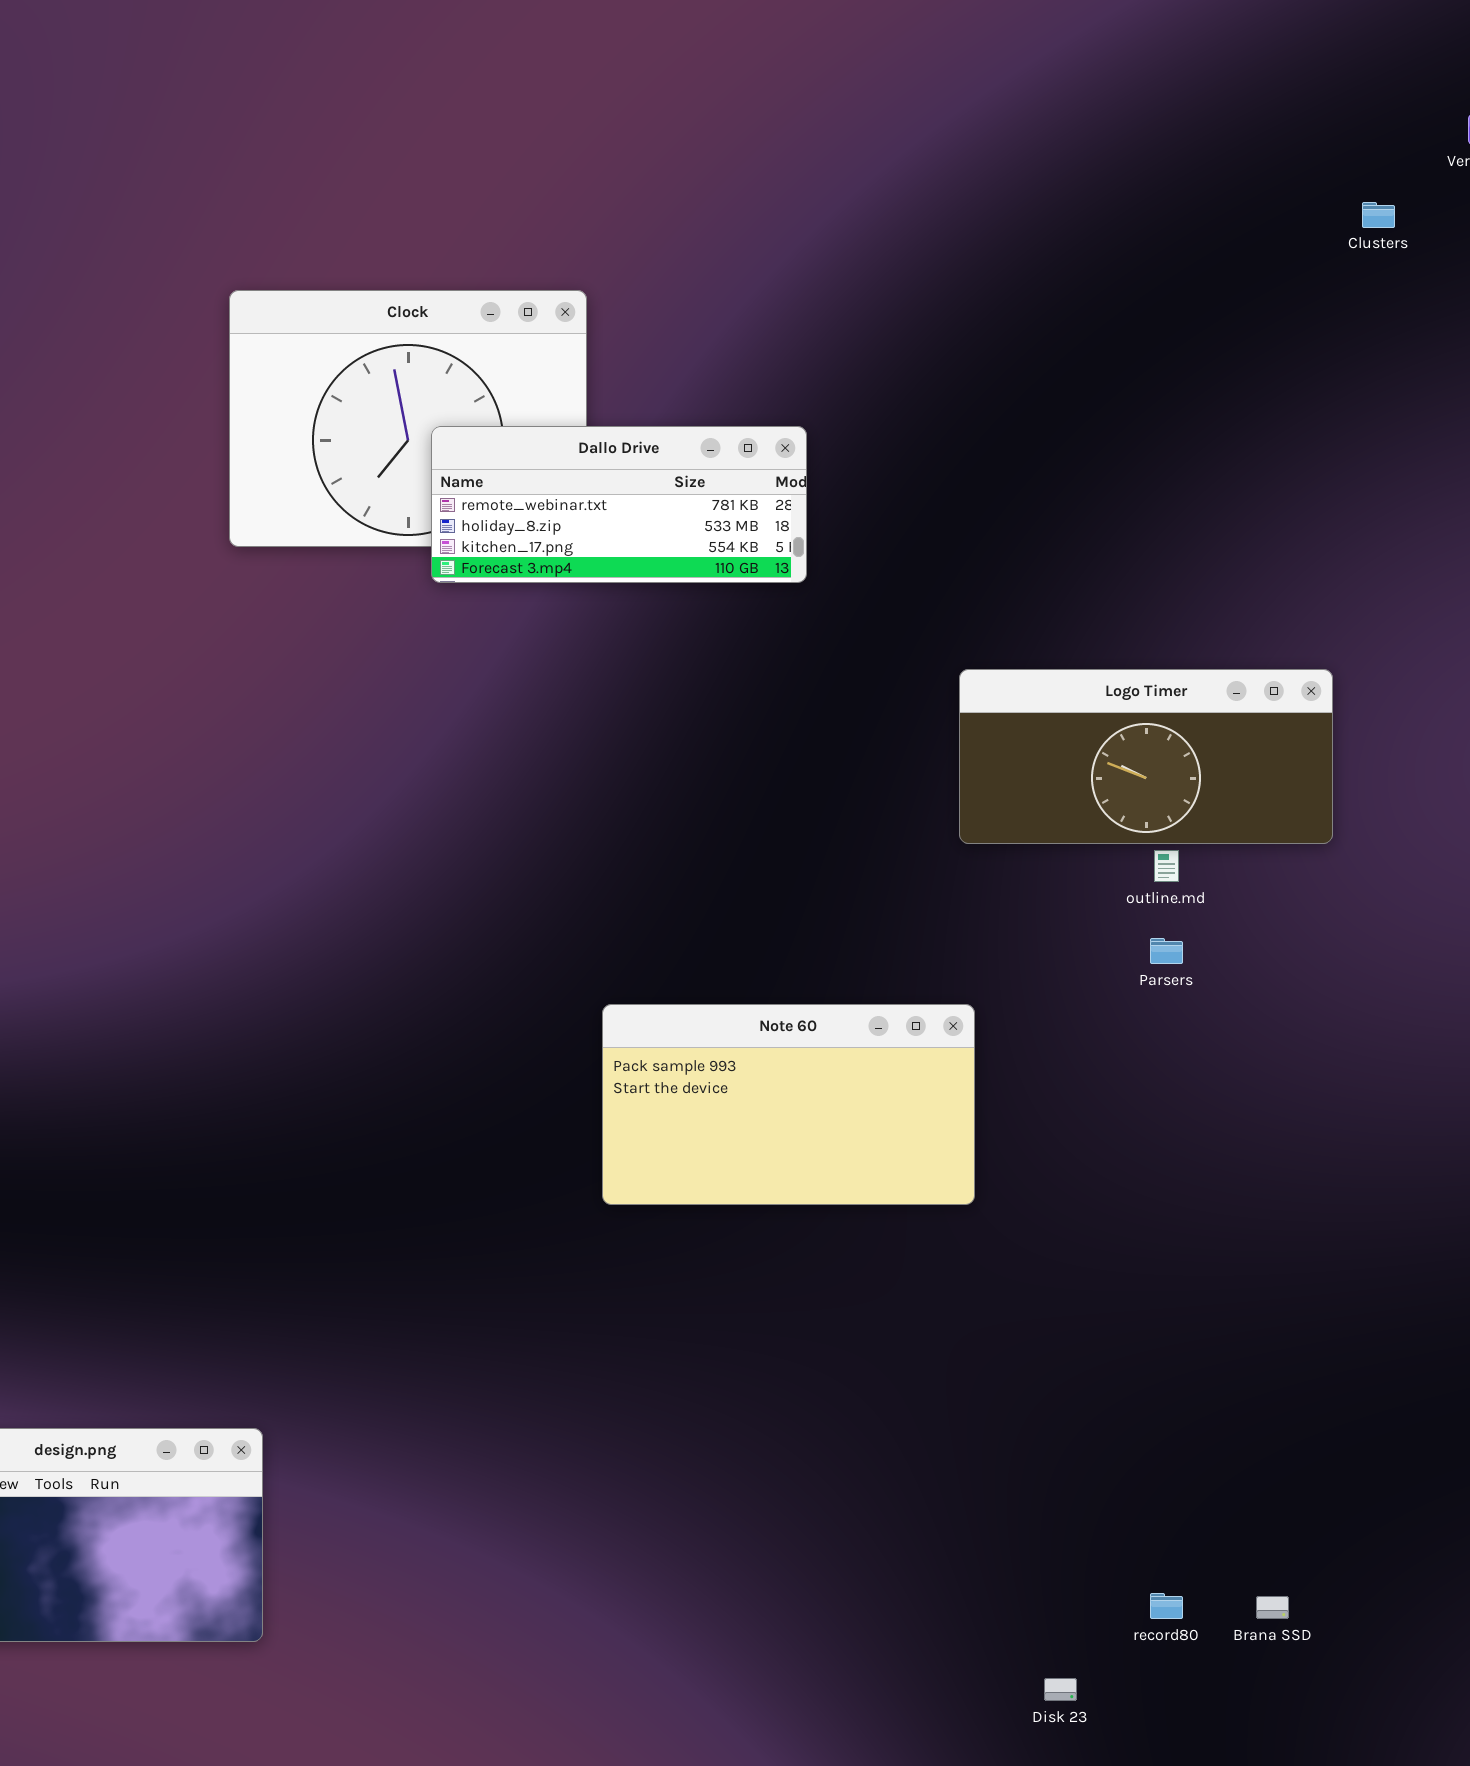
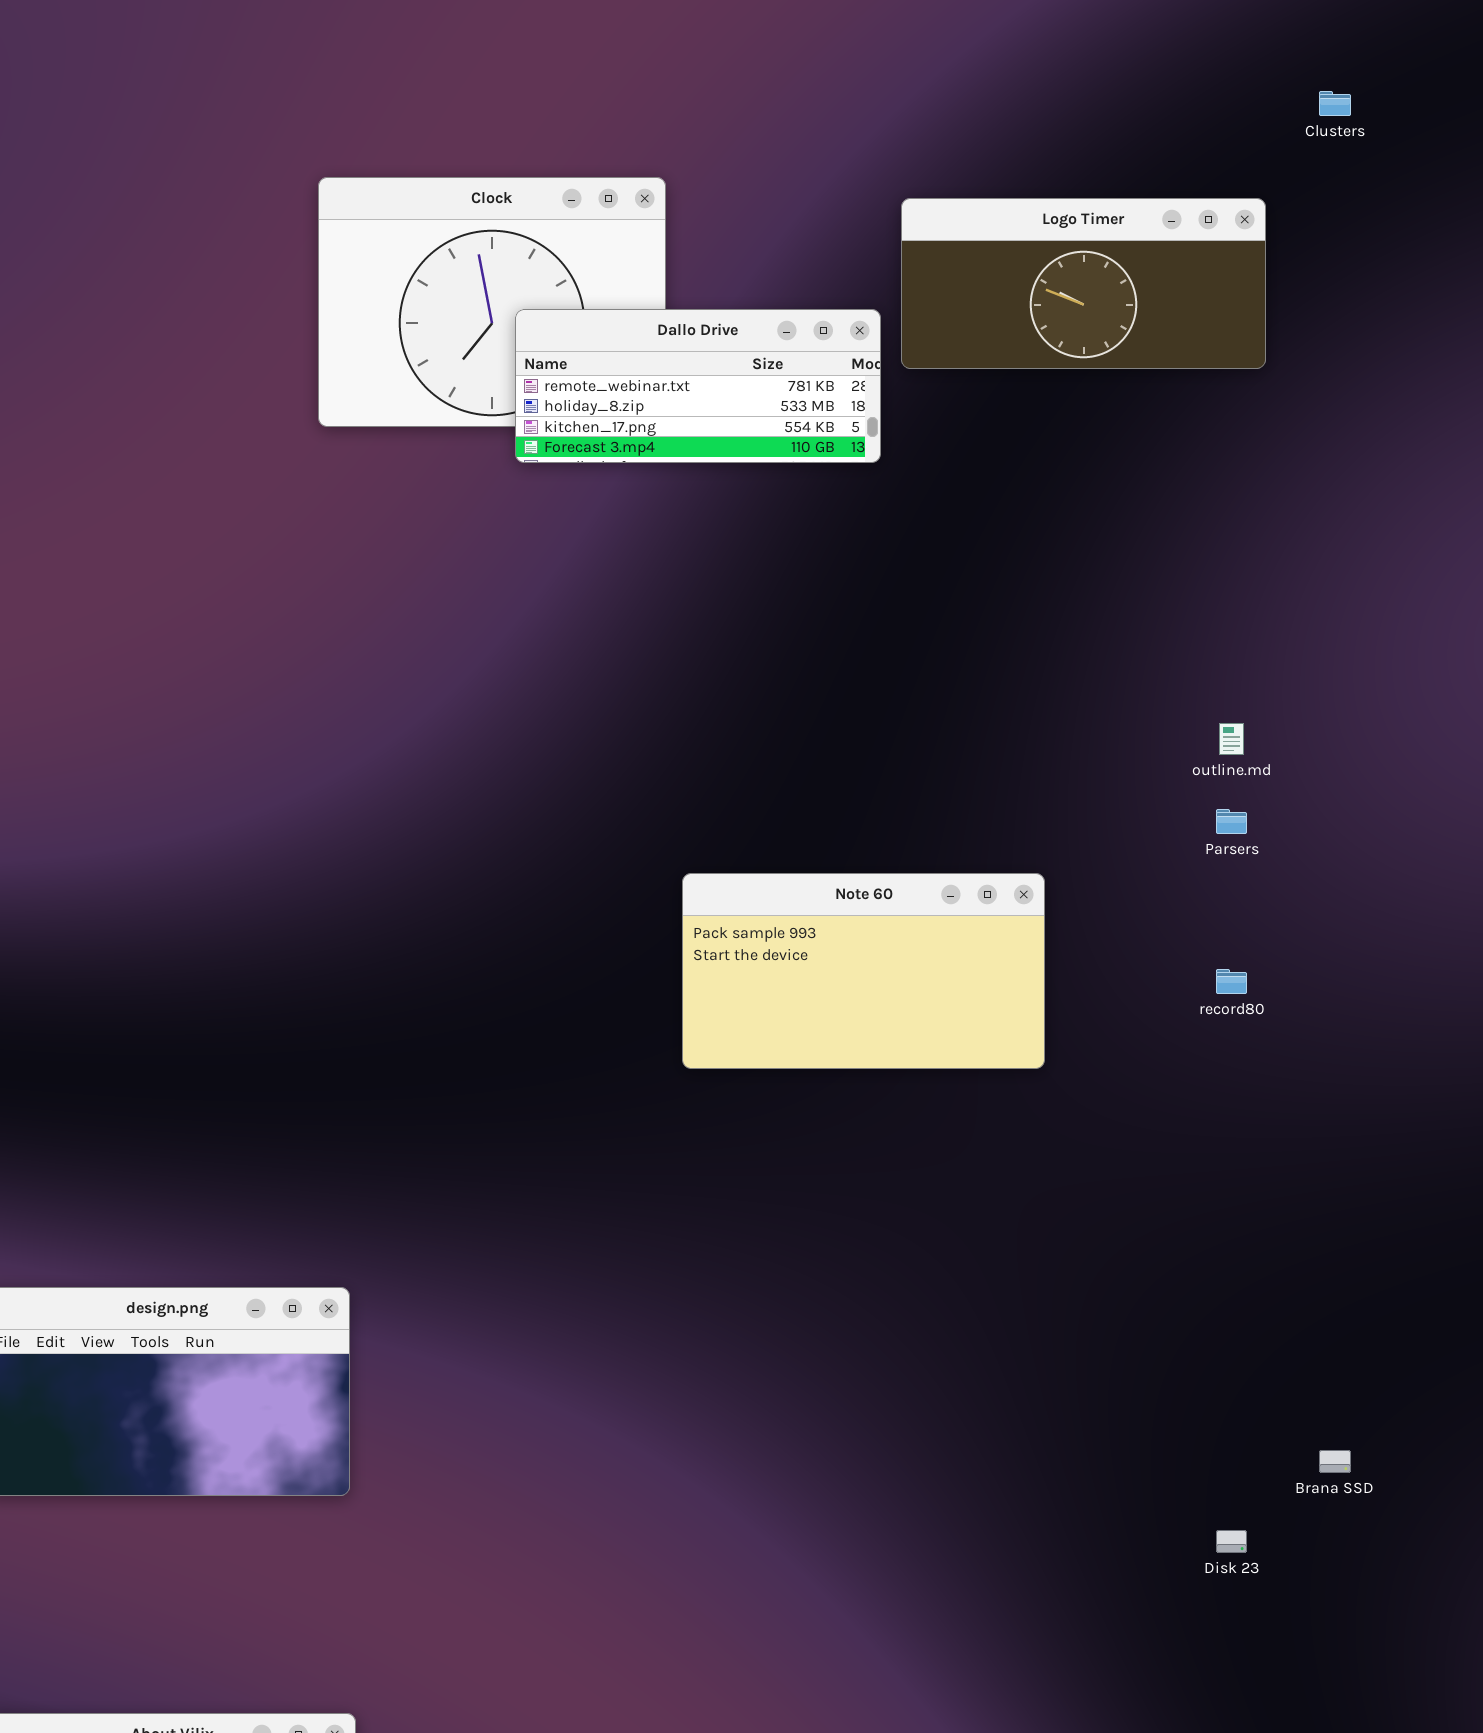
Clusters: [1362,202,1395,228] -> [1319,91,1351,116], moved
Logo Timer: [959,669,1333,844] -> [901,198,1266,369], moved
record80: [1150,1593,1183,1619] -> [1216,969,1247,994], moved
Disk 23: [1044,1678,1077,1701] -> [1216,1530,1247,1553], moved

